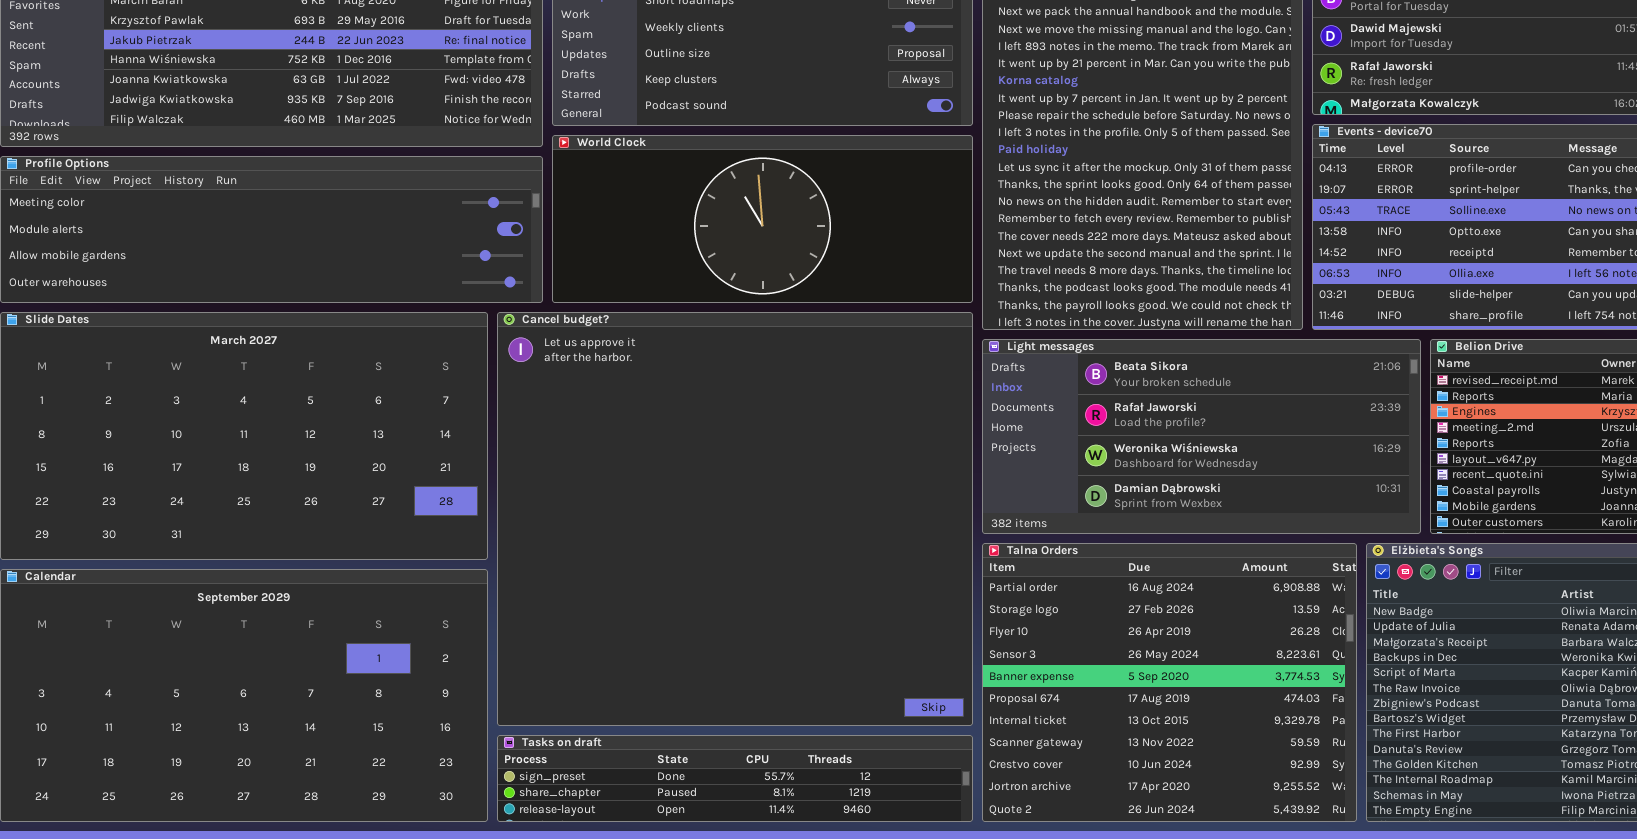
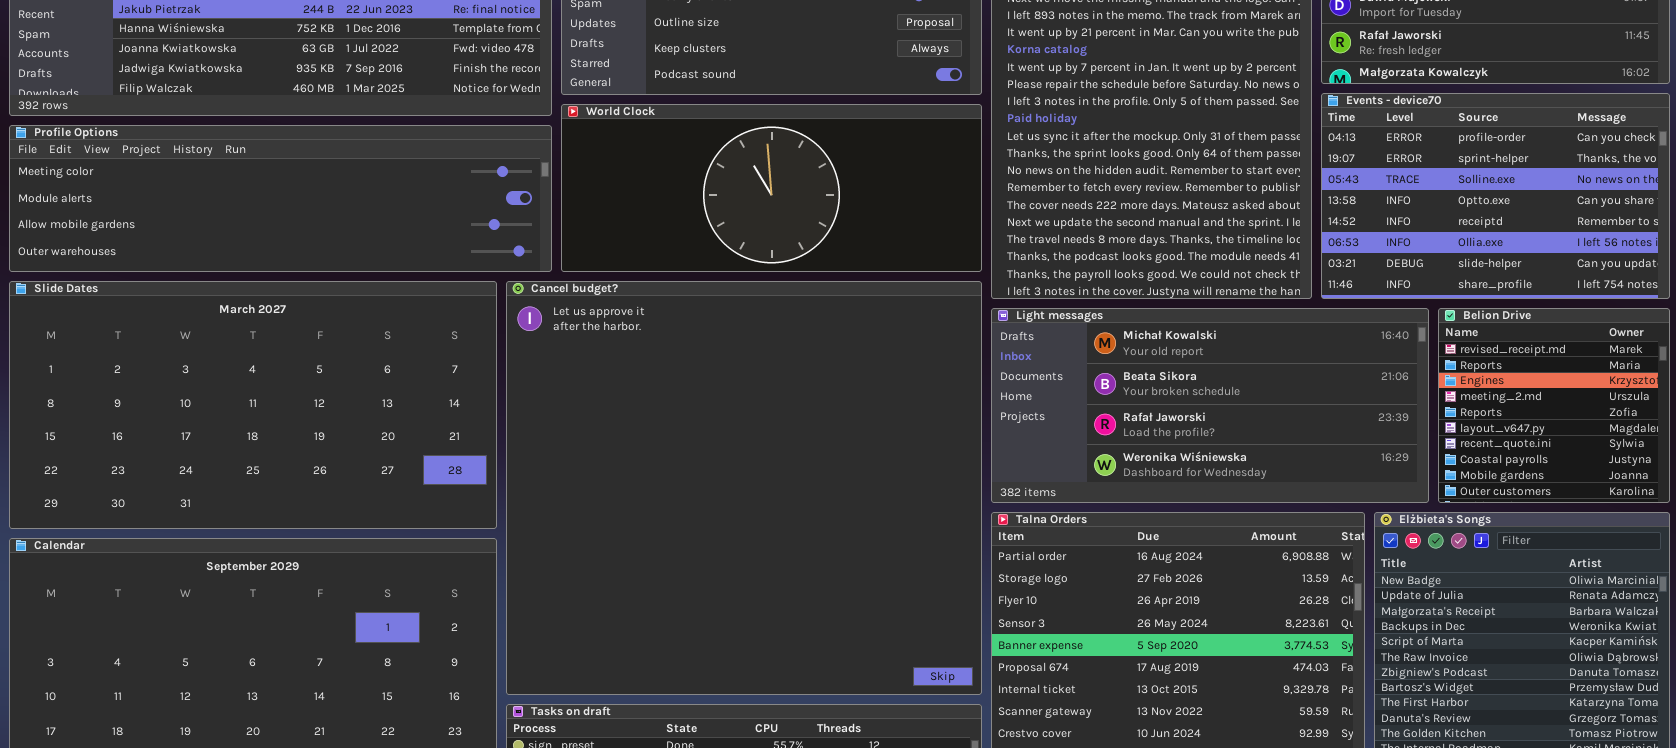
Light messages: [982,339,1421,534] -> [991,308,1429,503], scrolled up 1 row

